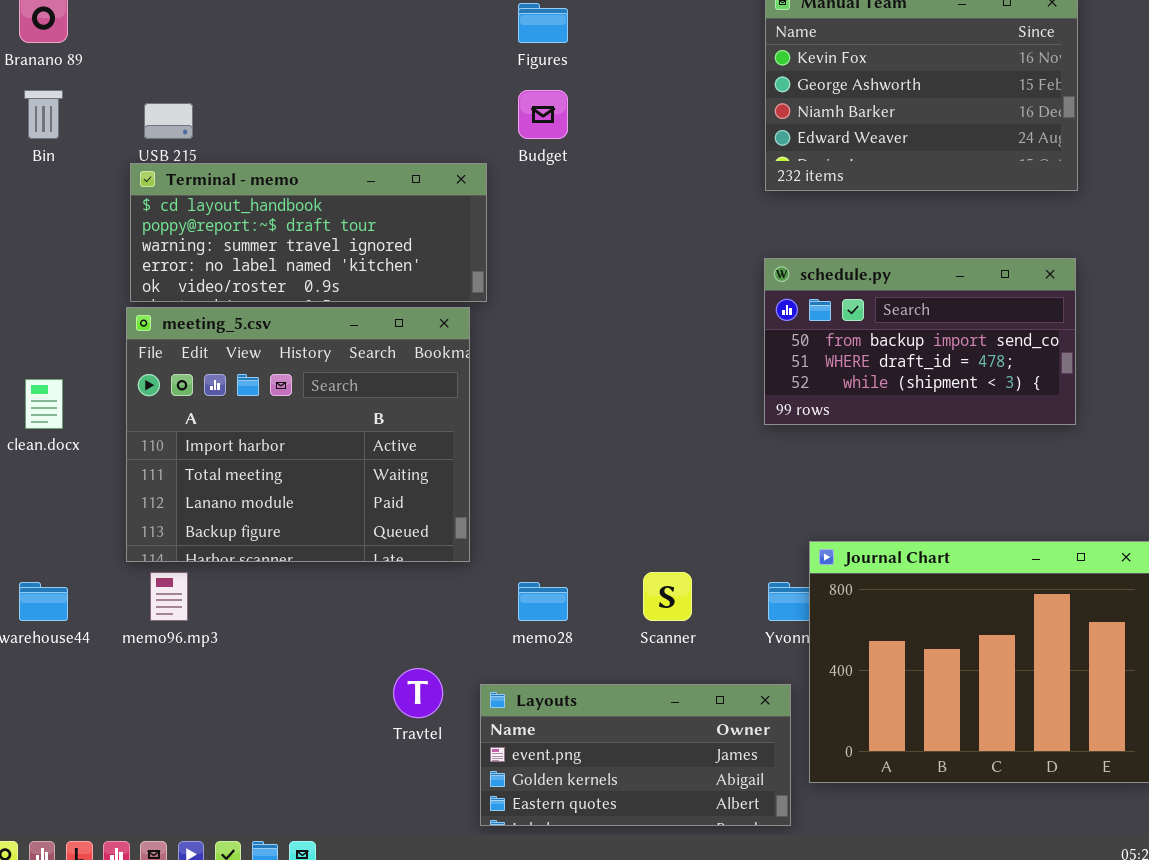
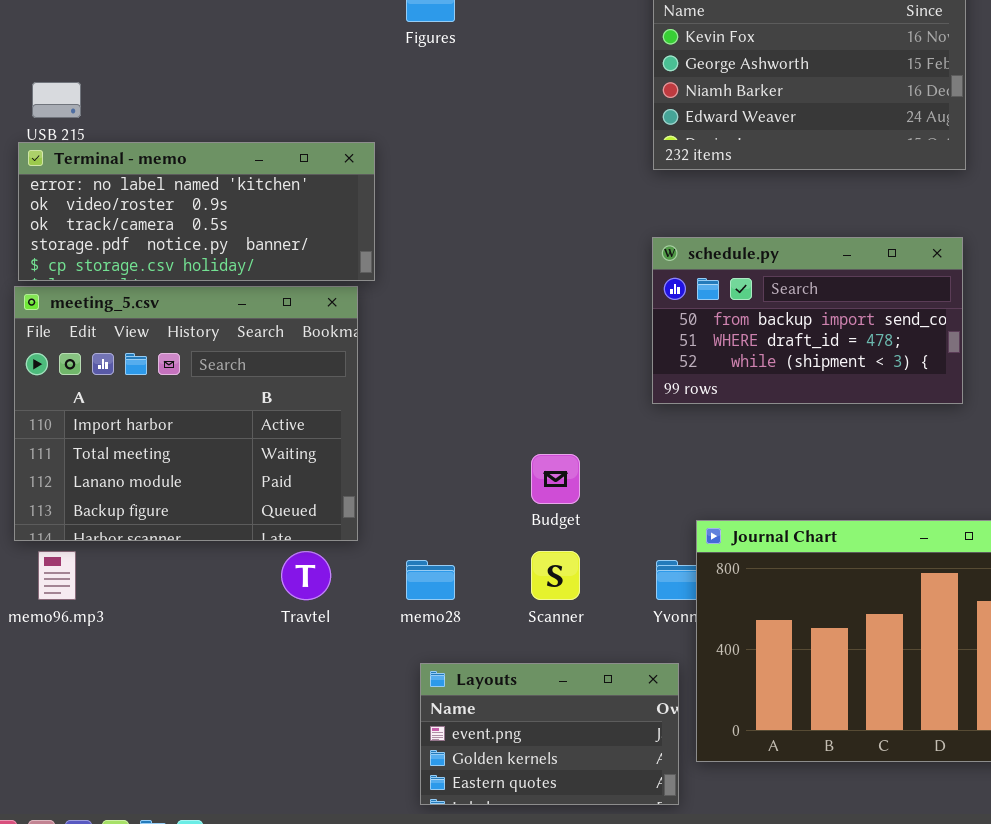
Budget: [518,90,568,139] -> [531,454,580,504], moved
Terminal - memo: [130,163,487,302] -> [18,142,375,281], scrolled down 3 rows
Travtel: [393,668,443,718] -> [281,551,331,600], moved
Layouts: [480,684,791,826] -> [420,663,679,805], resized

